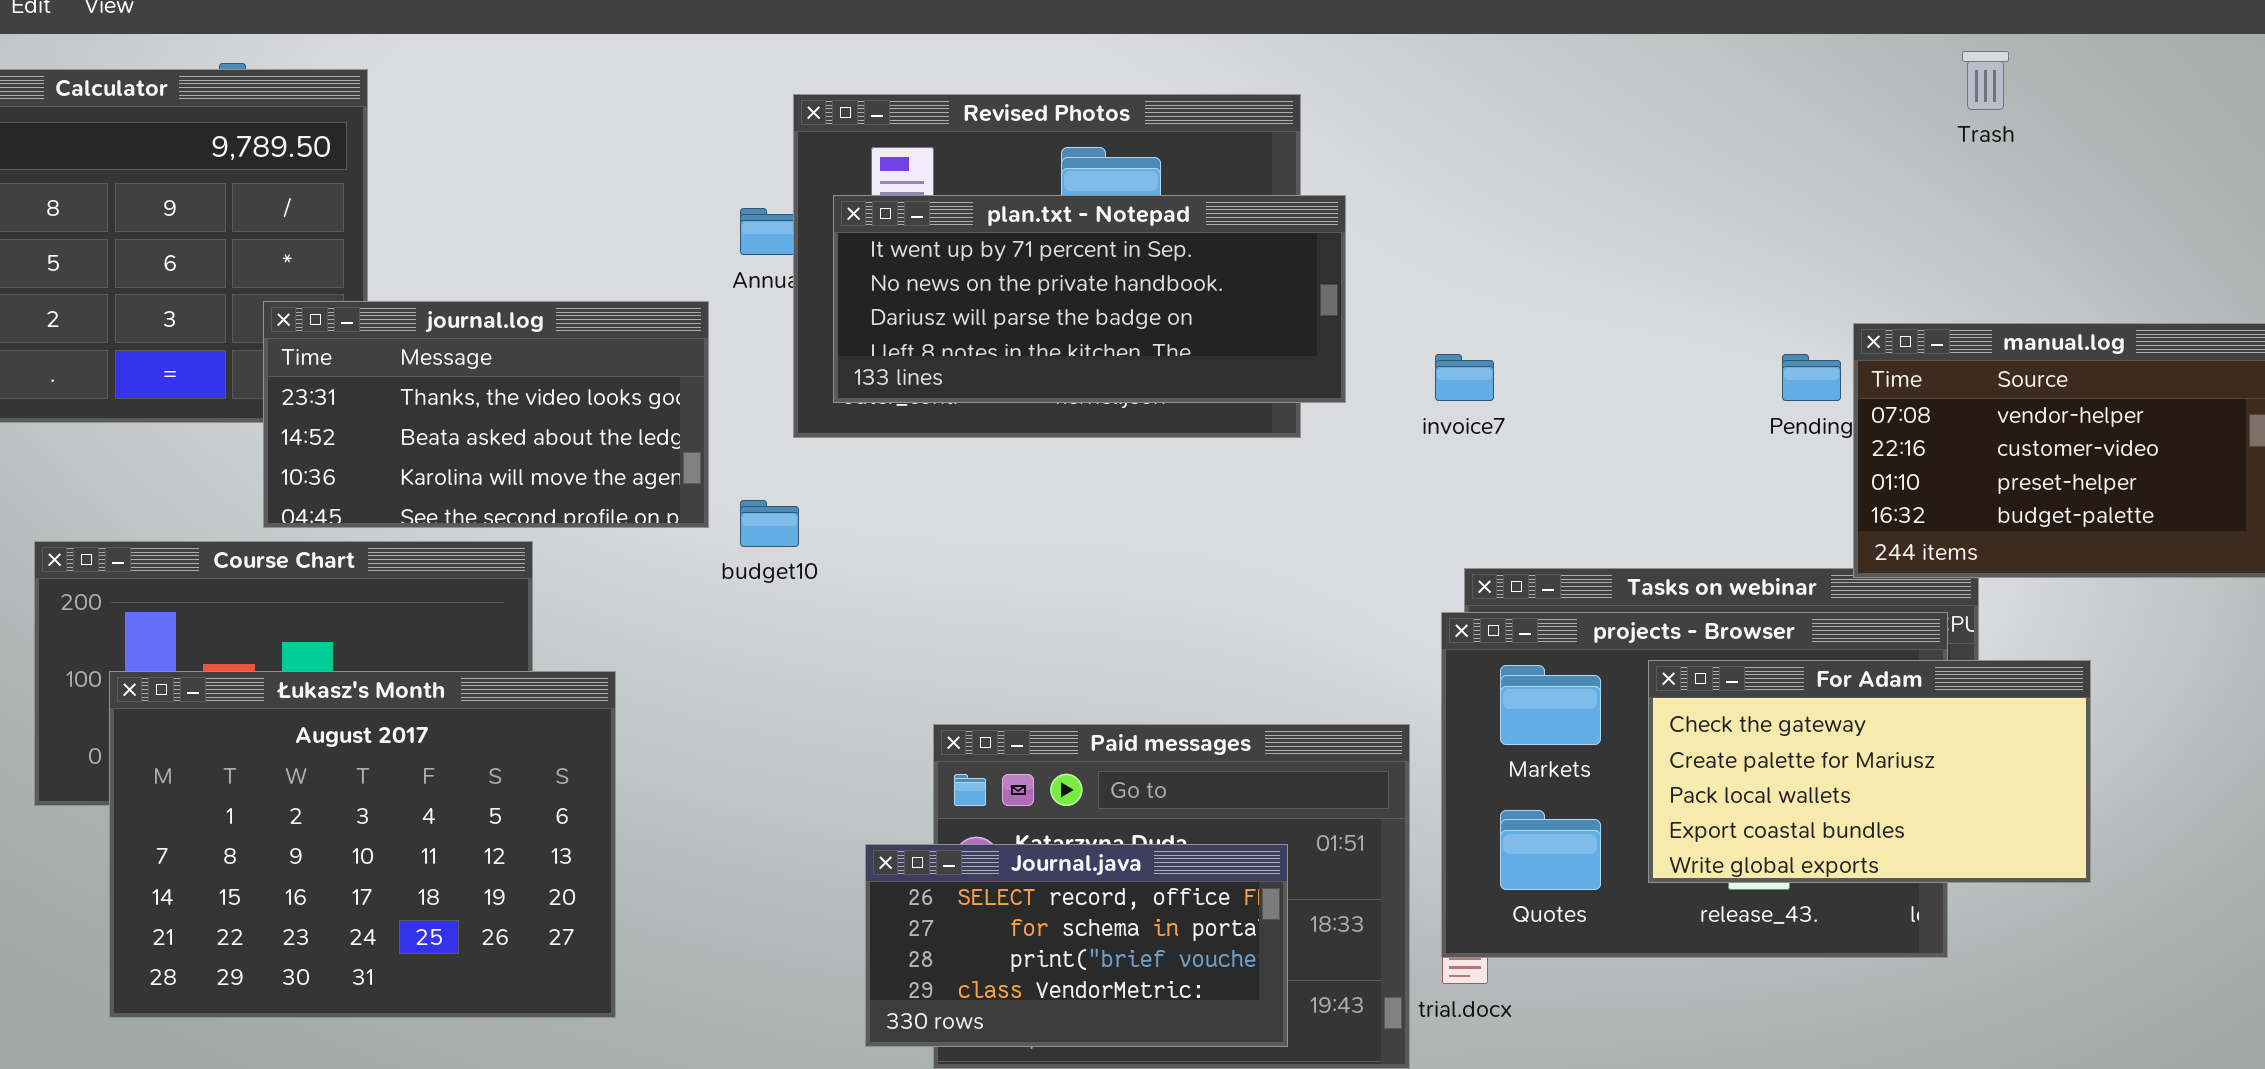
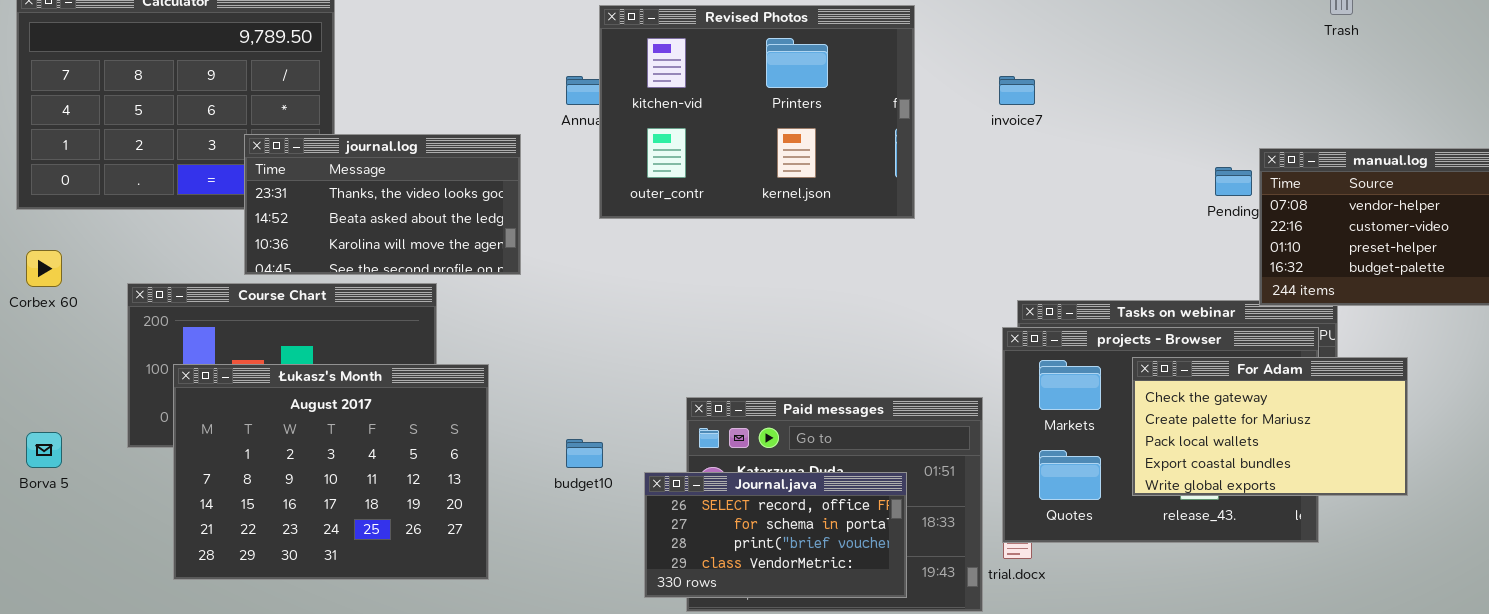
plan.txt - Notepad: [833,195,1346,403] -> none, closed
journal.log: [263,301,709,528] -> [244,134,521,275], moved
invoice7: [1435,354,1494,401] -> [999,76,1035,105], moved
budget10: [740,500,799,547] -> [566,439,603,468], moved

